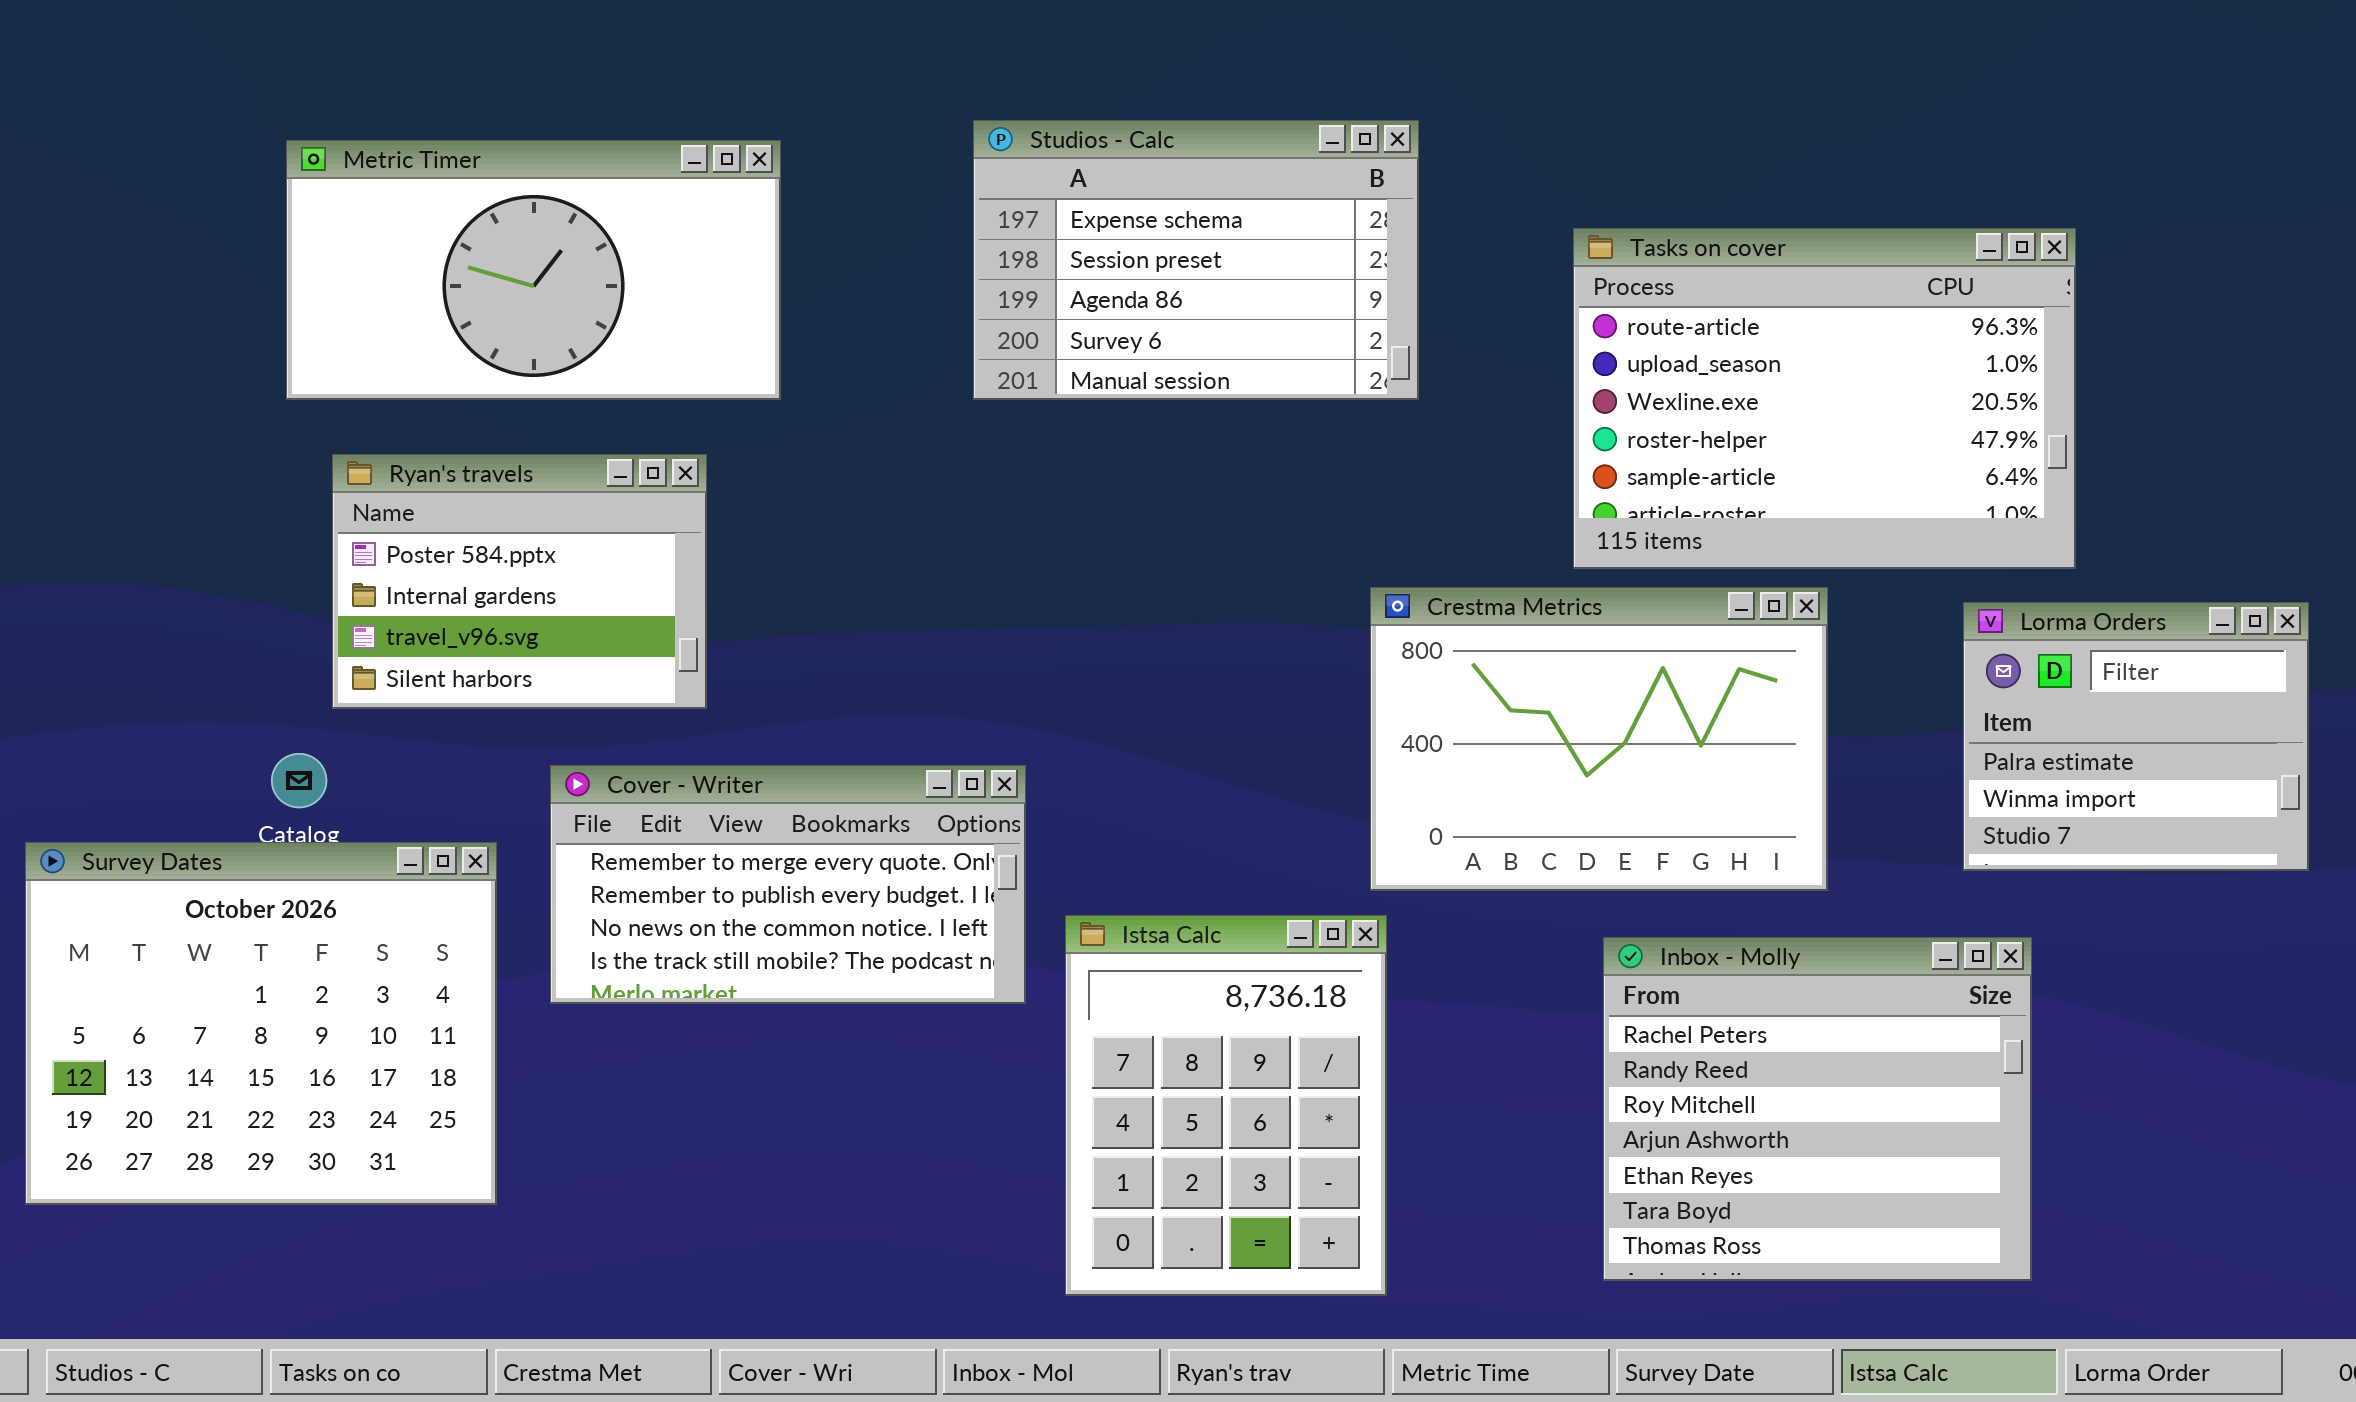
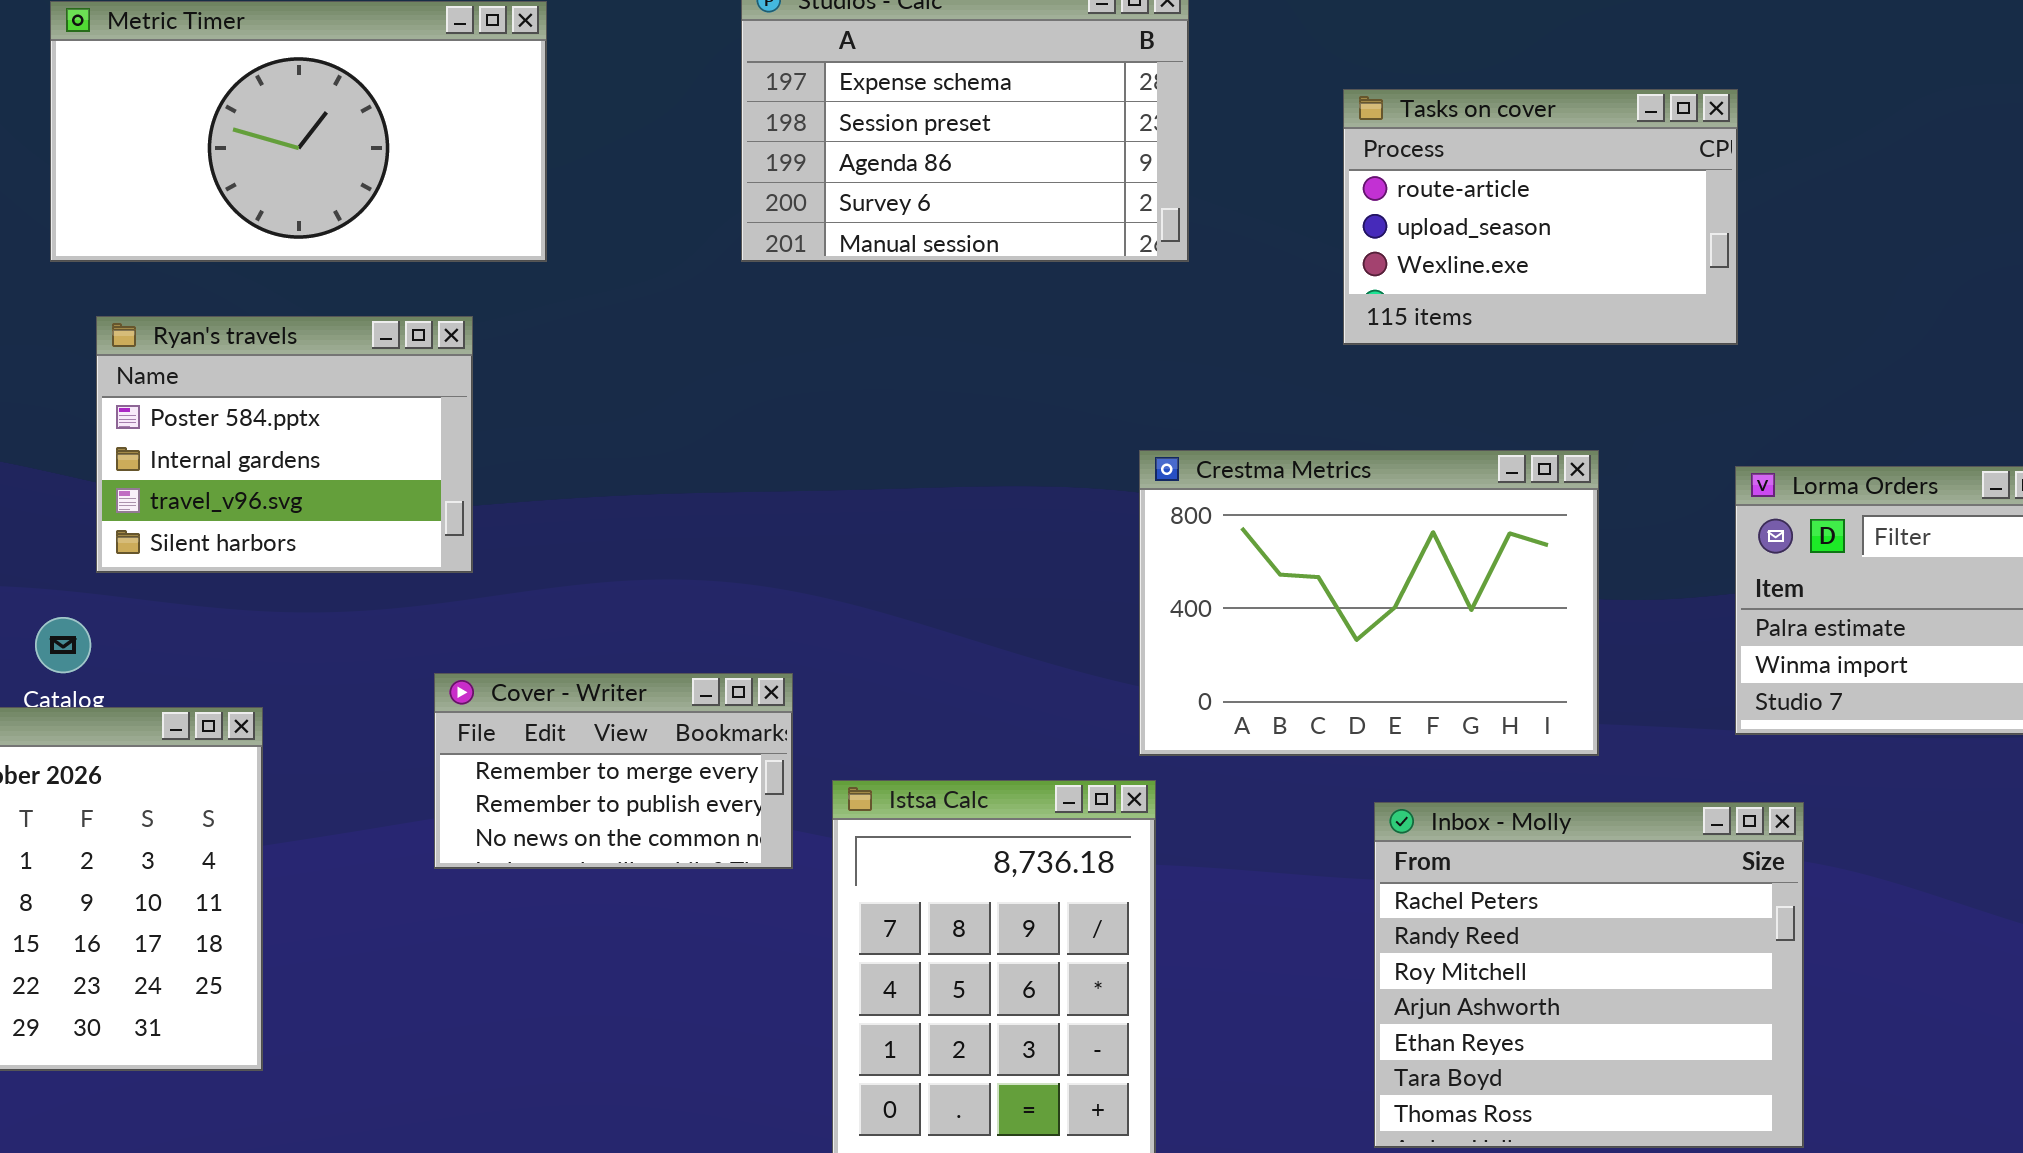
Tasks on cover: [1573,228,2076,569] -> [1343,89,1738,345], resized
Cover - Writer: [550,765,1026,1004] -> [434,673,793,869], resized

